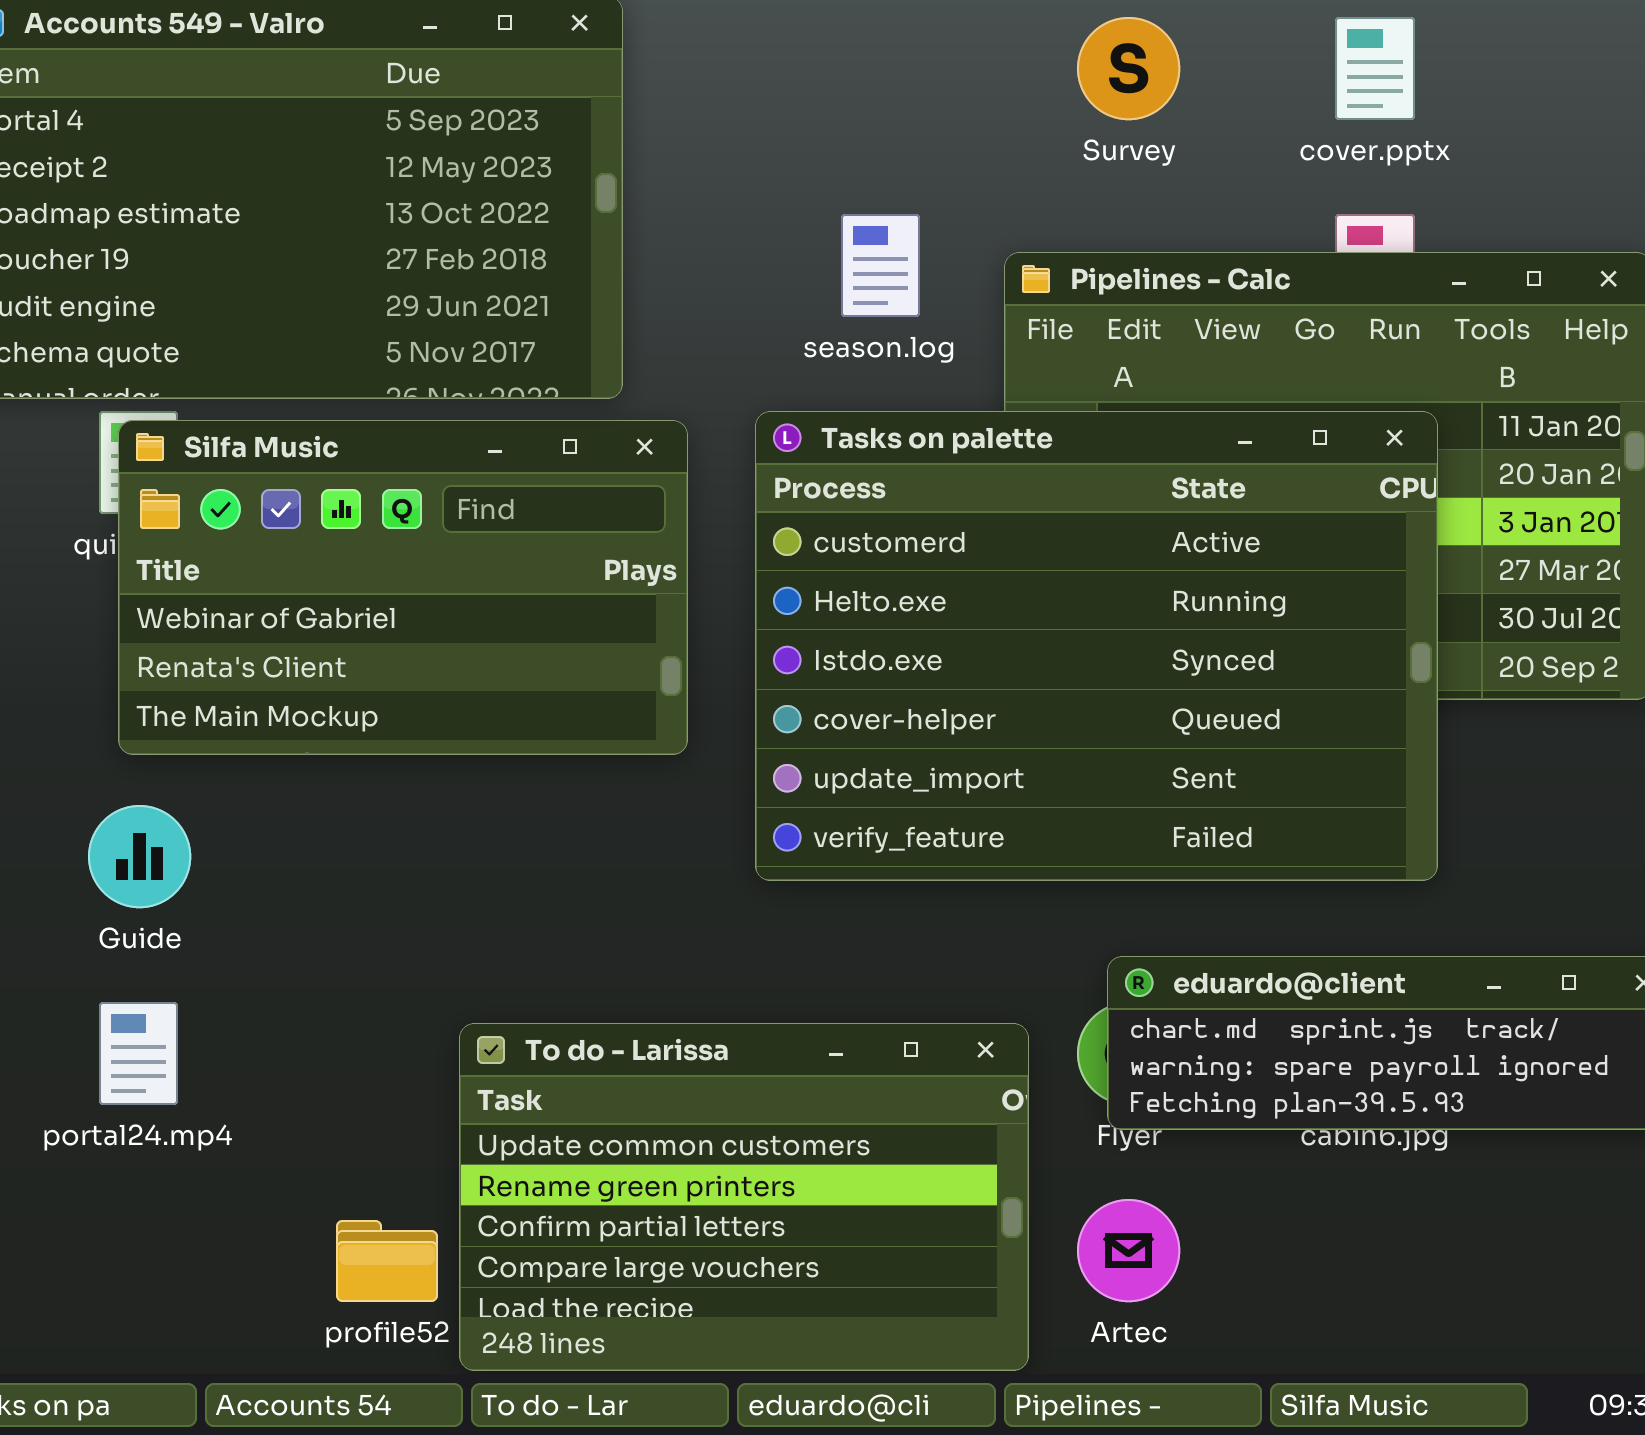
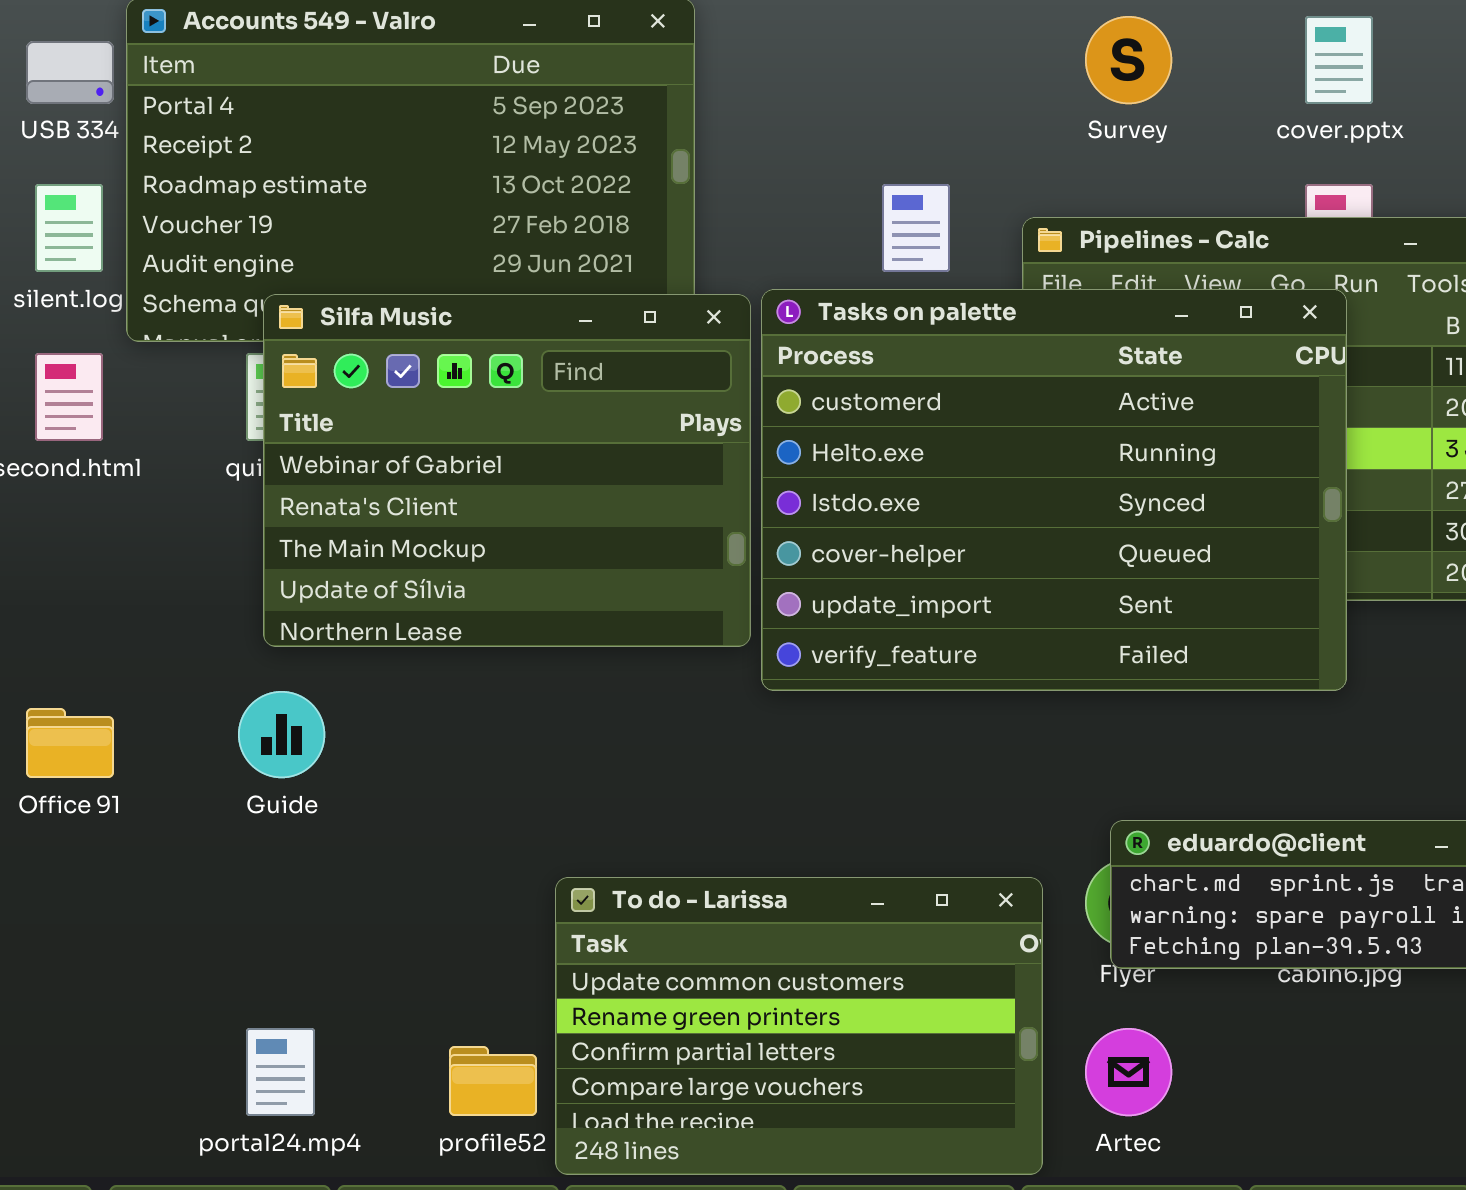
Tasks on palette: [755,411,1438,881] -> [761,289,1347,691], moved
Silfa Music: [118,420,688,755] -> [263,294,751,647], resized
portal24.mp4: [99,1002,178,1105] -> [246,1028,315,1116], moved

